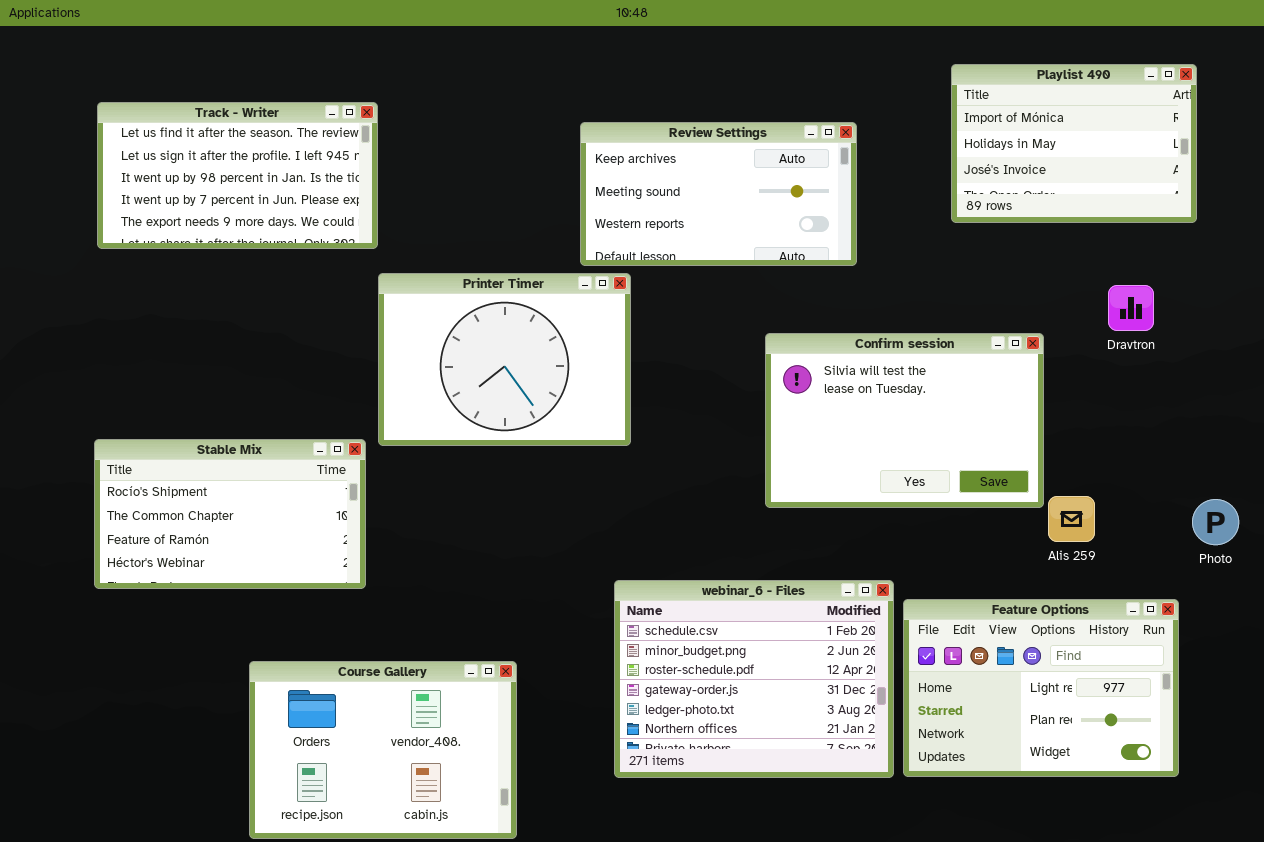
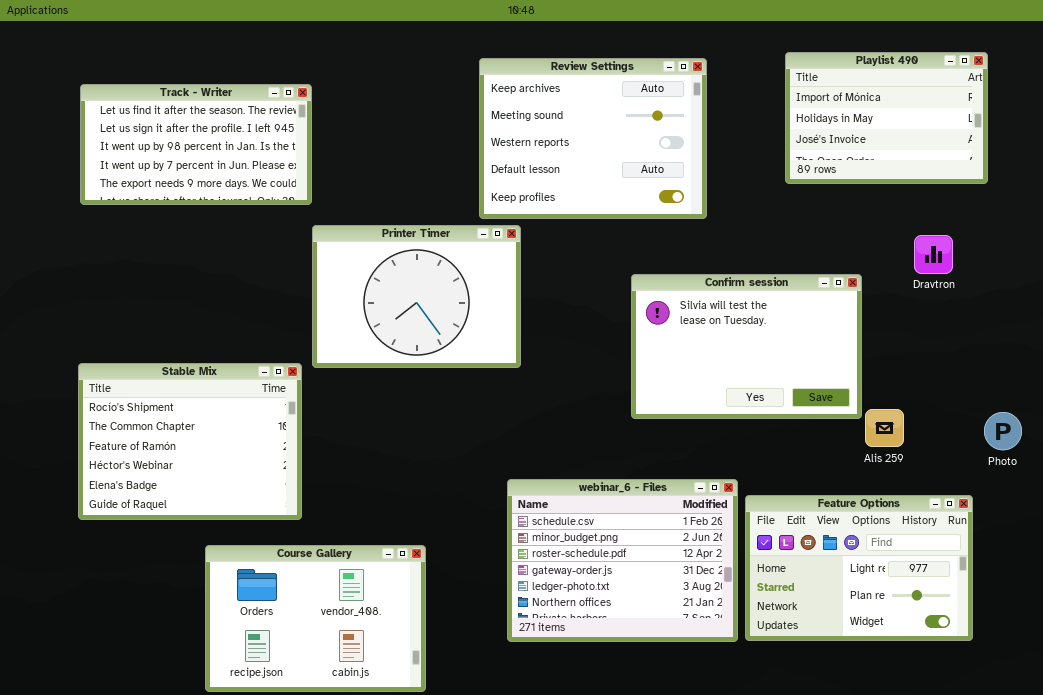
Review Settings: [580,122,857,266] -> [479,58,707,219], resized
Stable Mix: [94,439,366,589] -> [78,363,302,520], resized

